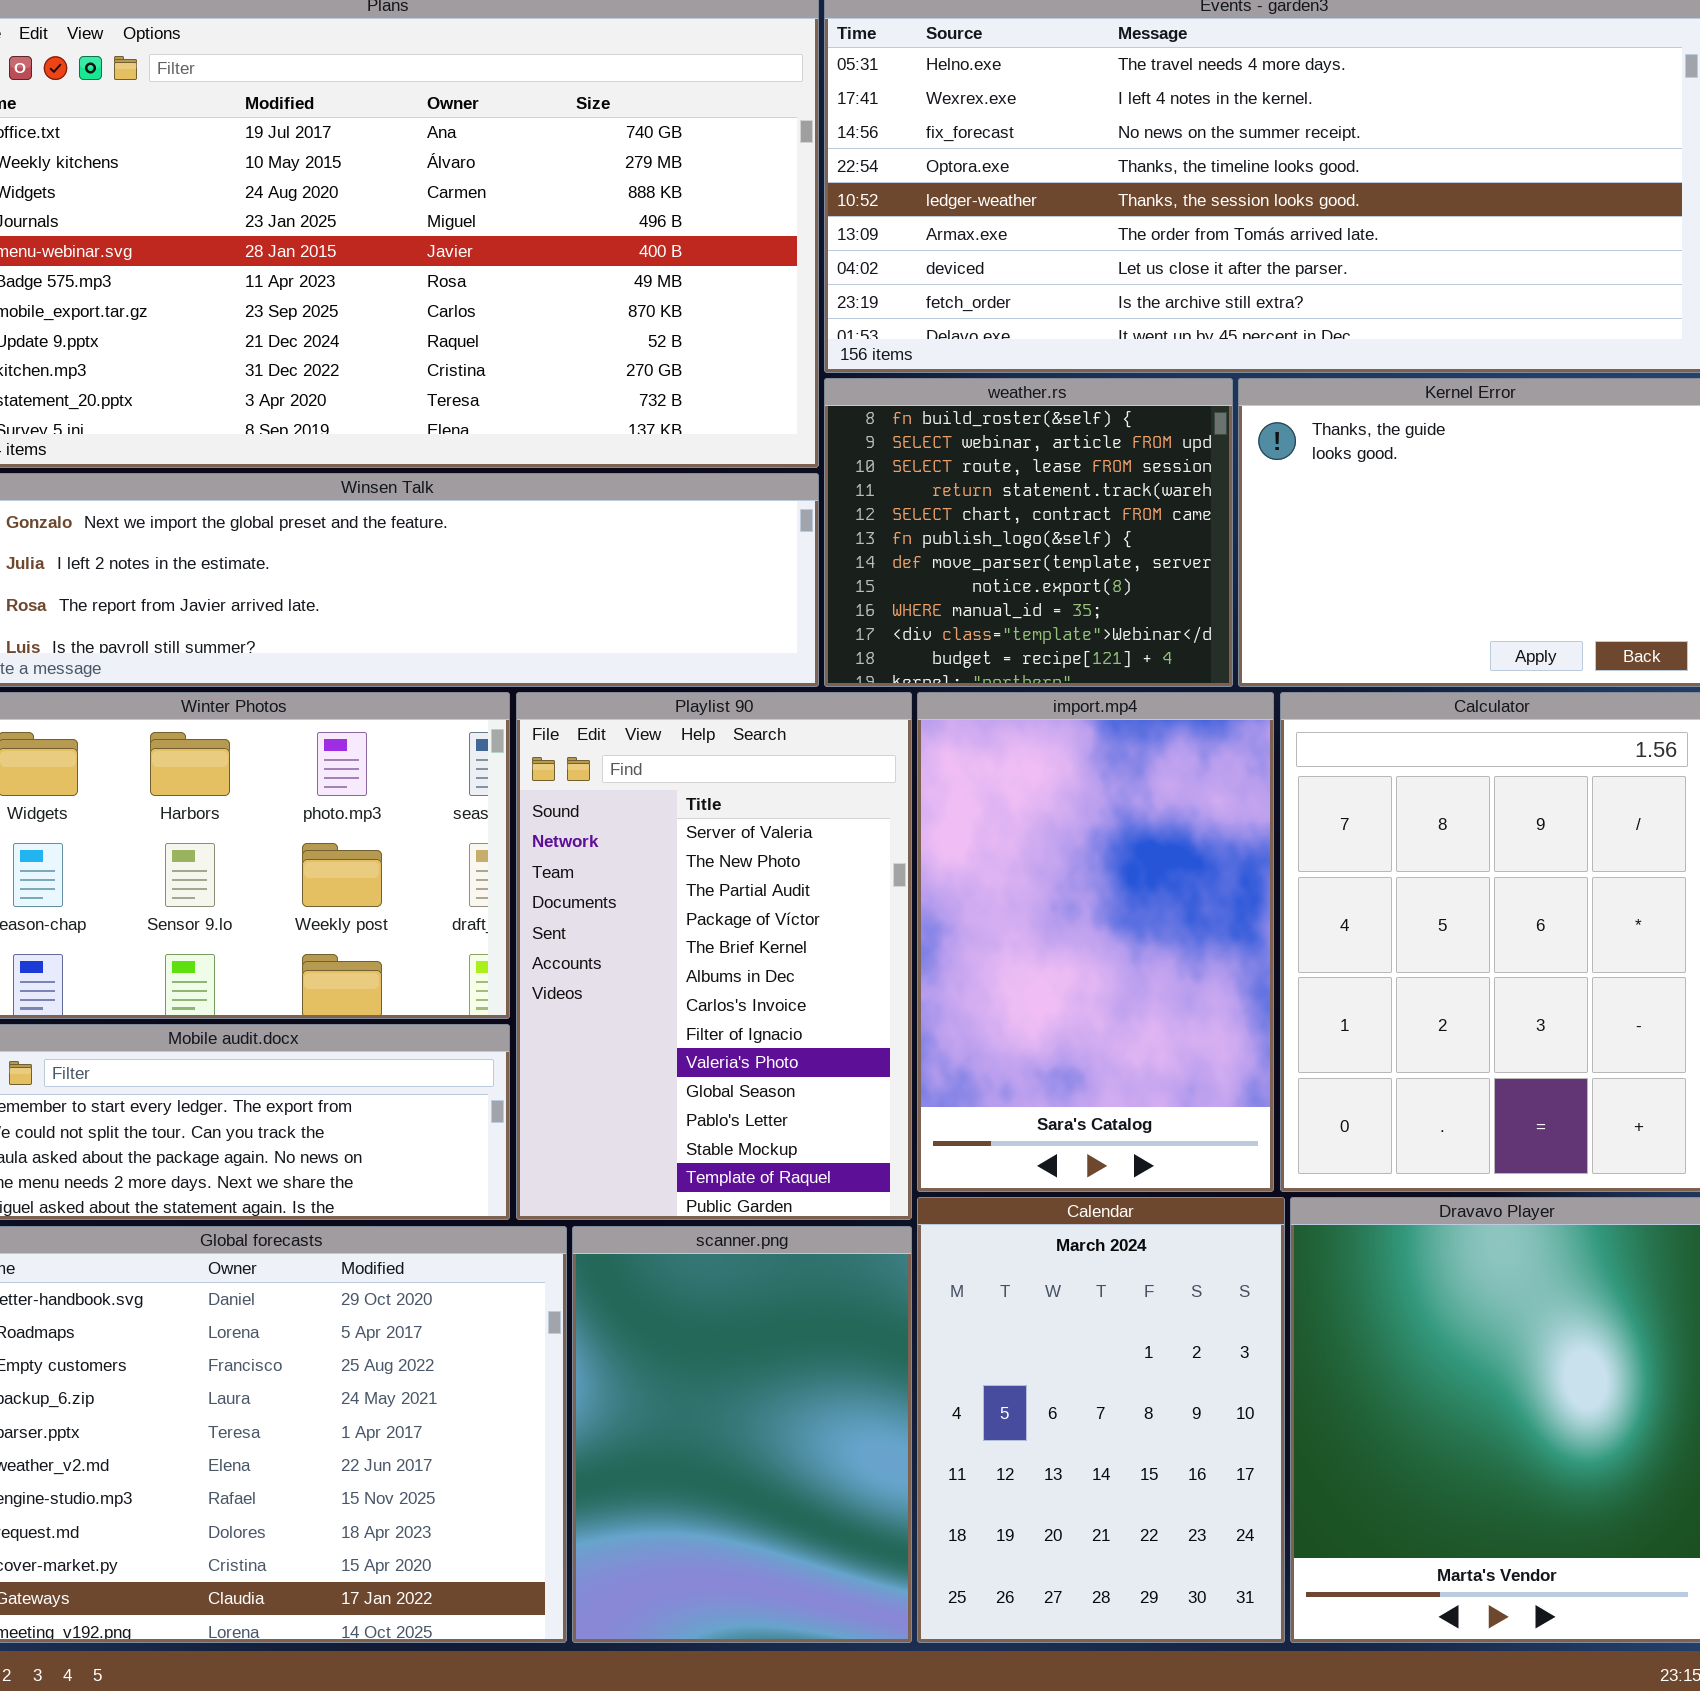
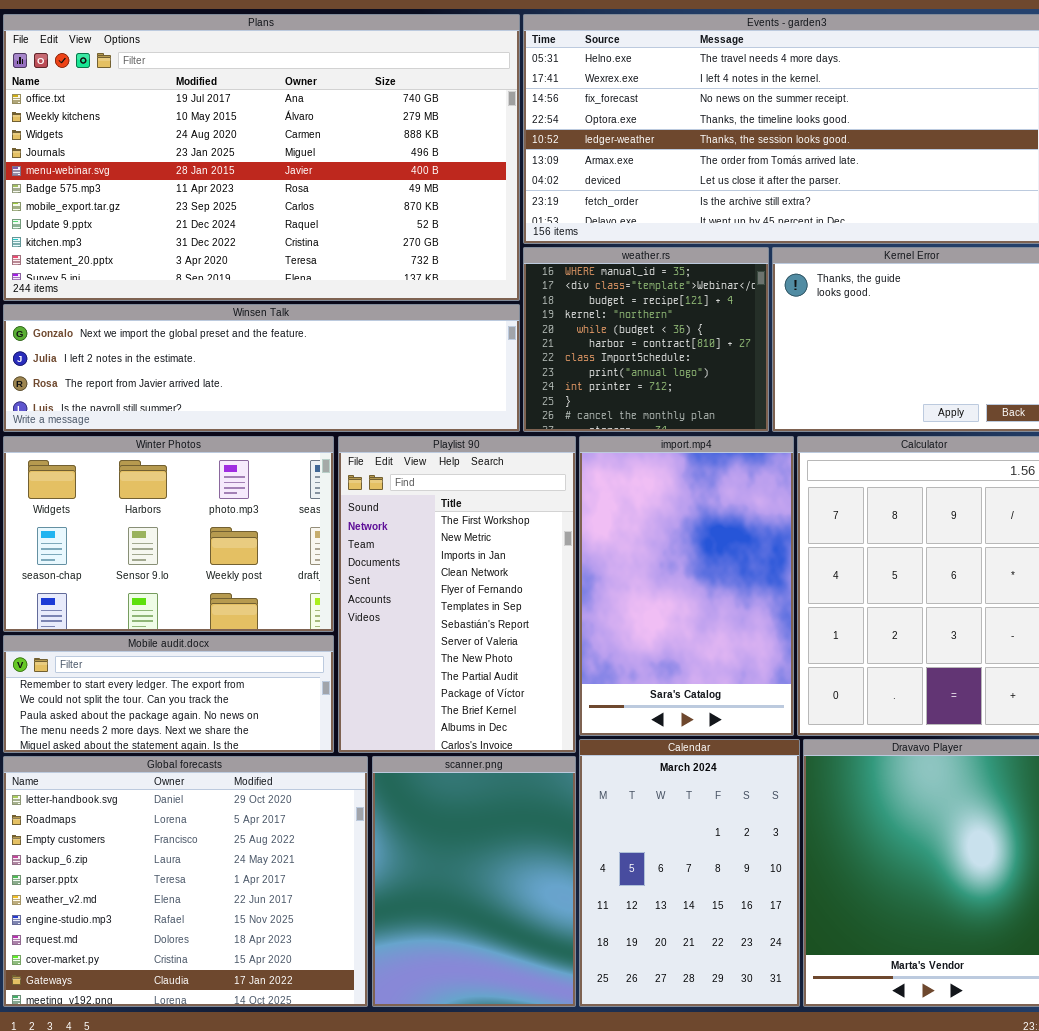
weather.rs: [824,378,1233,687] -> [523,247,769,432], scrolled down 8 rows
Playlist 90: [516,692,912,1220] -> [338,436,576,753], scrolled up 7 rows

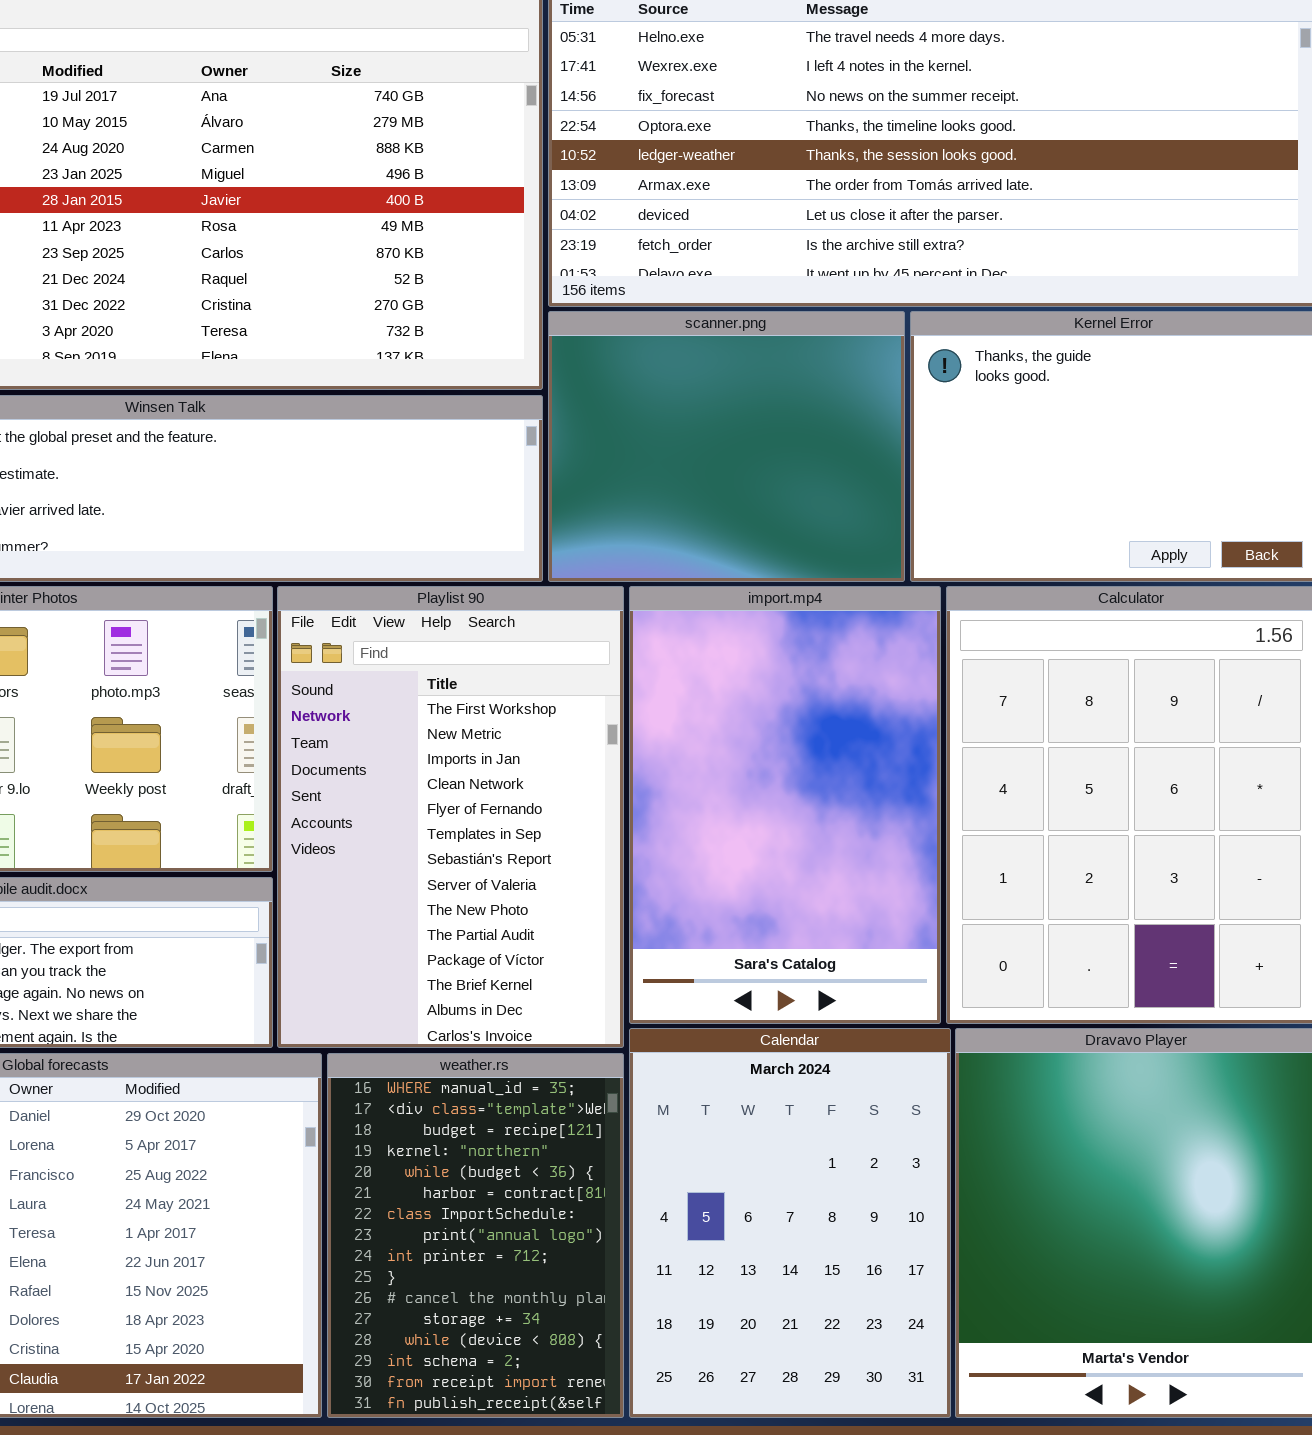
weather.rs: [523,247,769,432] -> [327,1053,624,1418], moved, resized
scanner.png: [372,756,576,1007] -> [548,311,905,582], moved, resized

